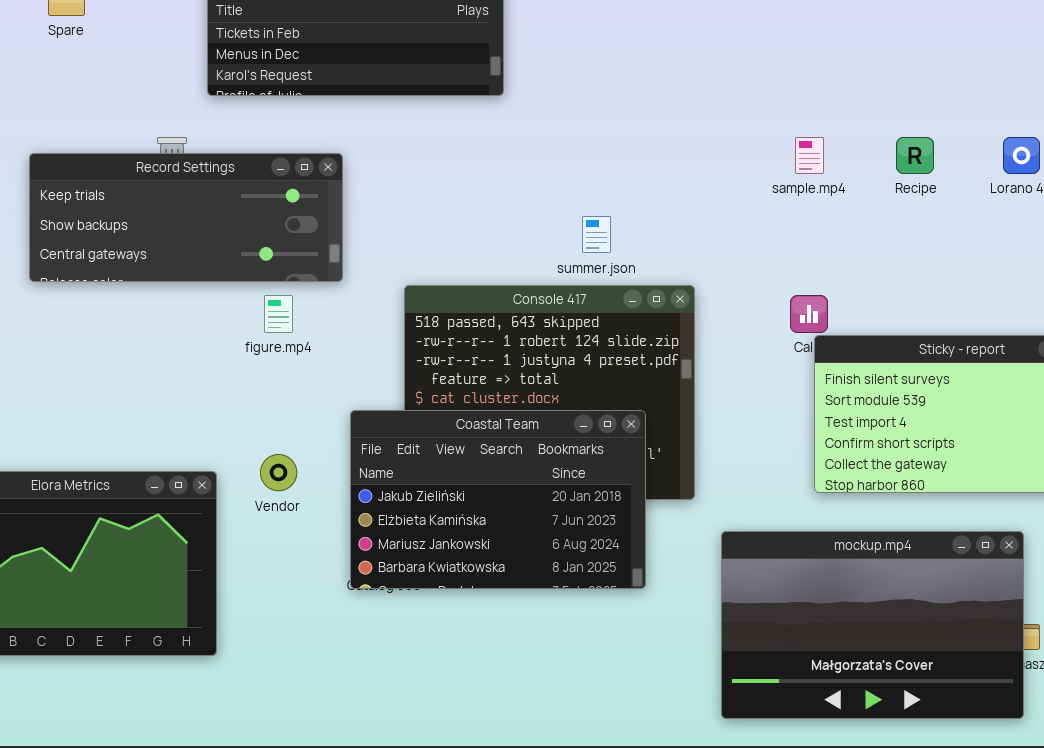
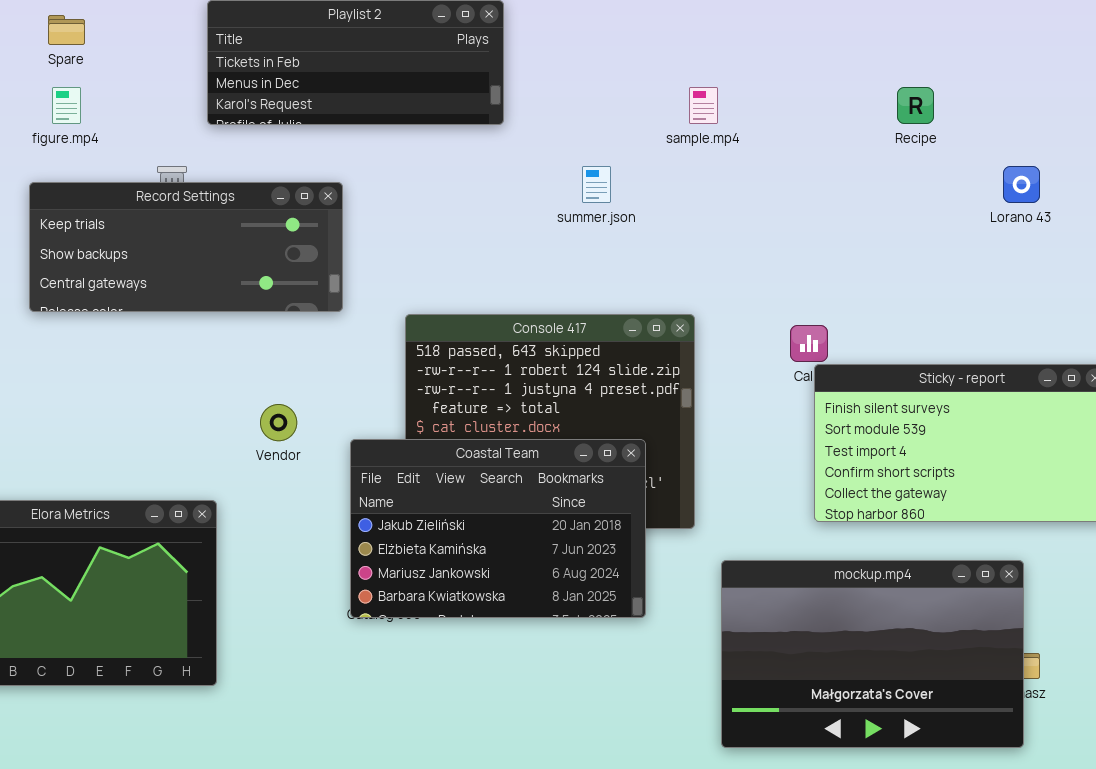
sample.mp4: [795,137,824,174] -> [689,87,718,124], moved
Recipe: [896,137,934,174] -> [897,87,934,124], moved
summer.json: [582,216,611,253] -> [582,166,611,203], moved
figure.mp4: [264,295,293,333] -> [52,87,81,124], moved
Vendor: [260,454,297,491] -> [260,404,297,441], moved

